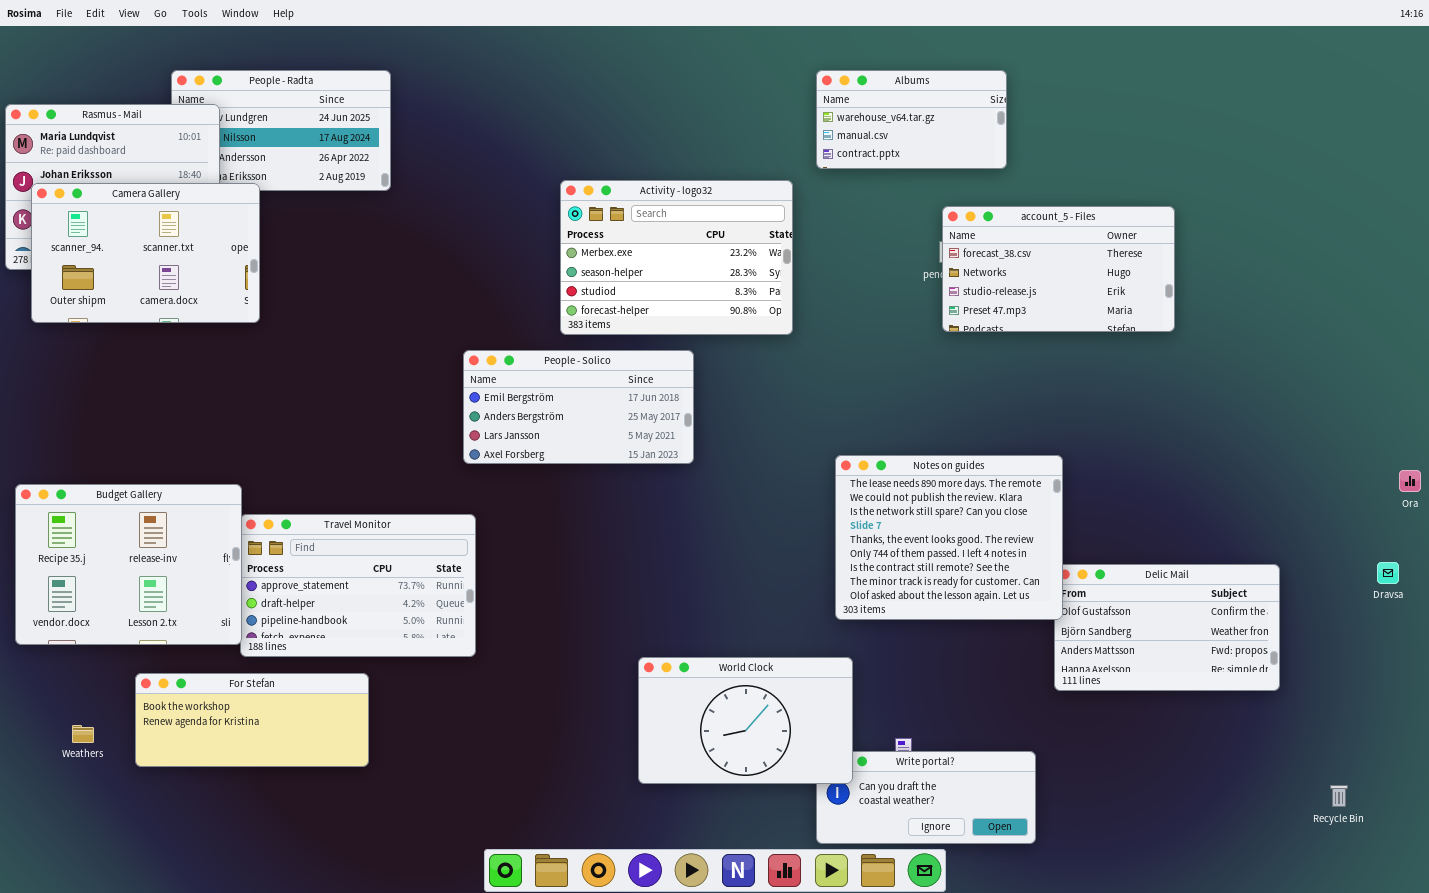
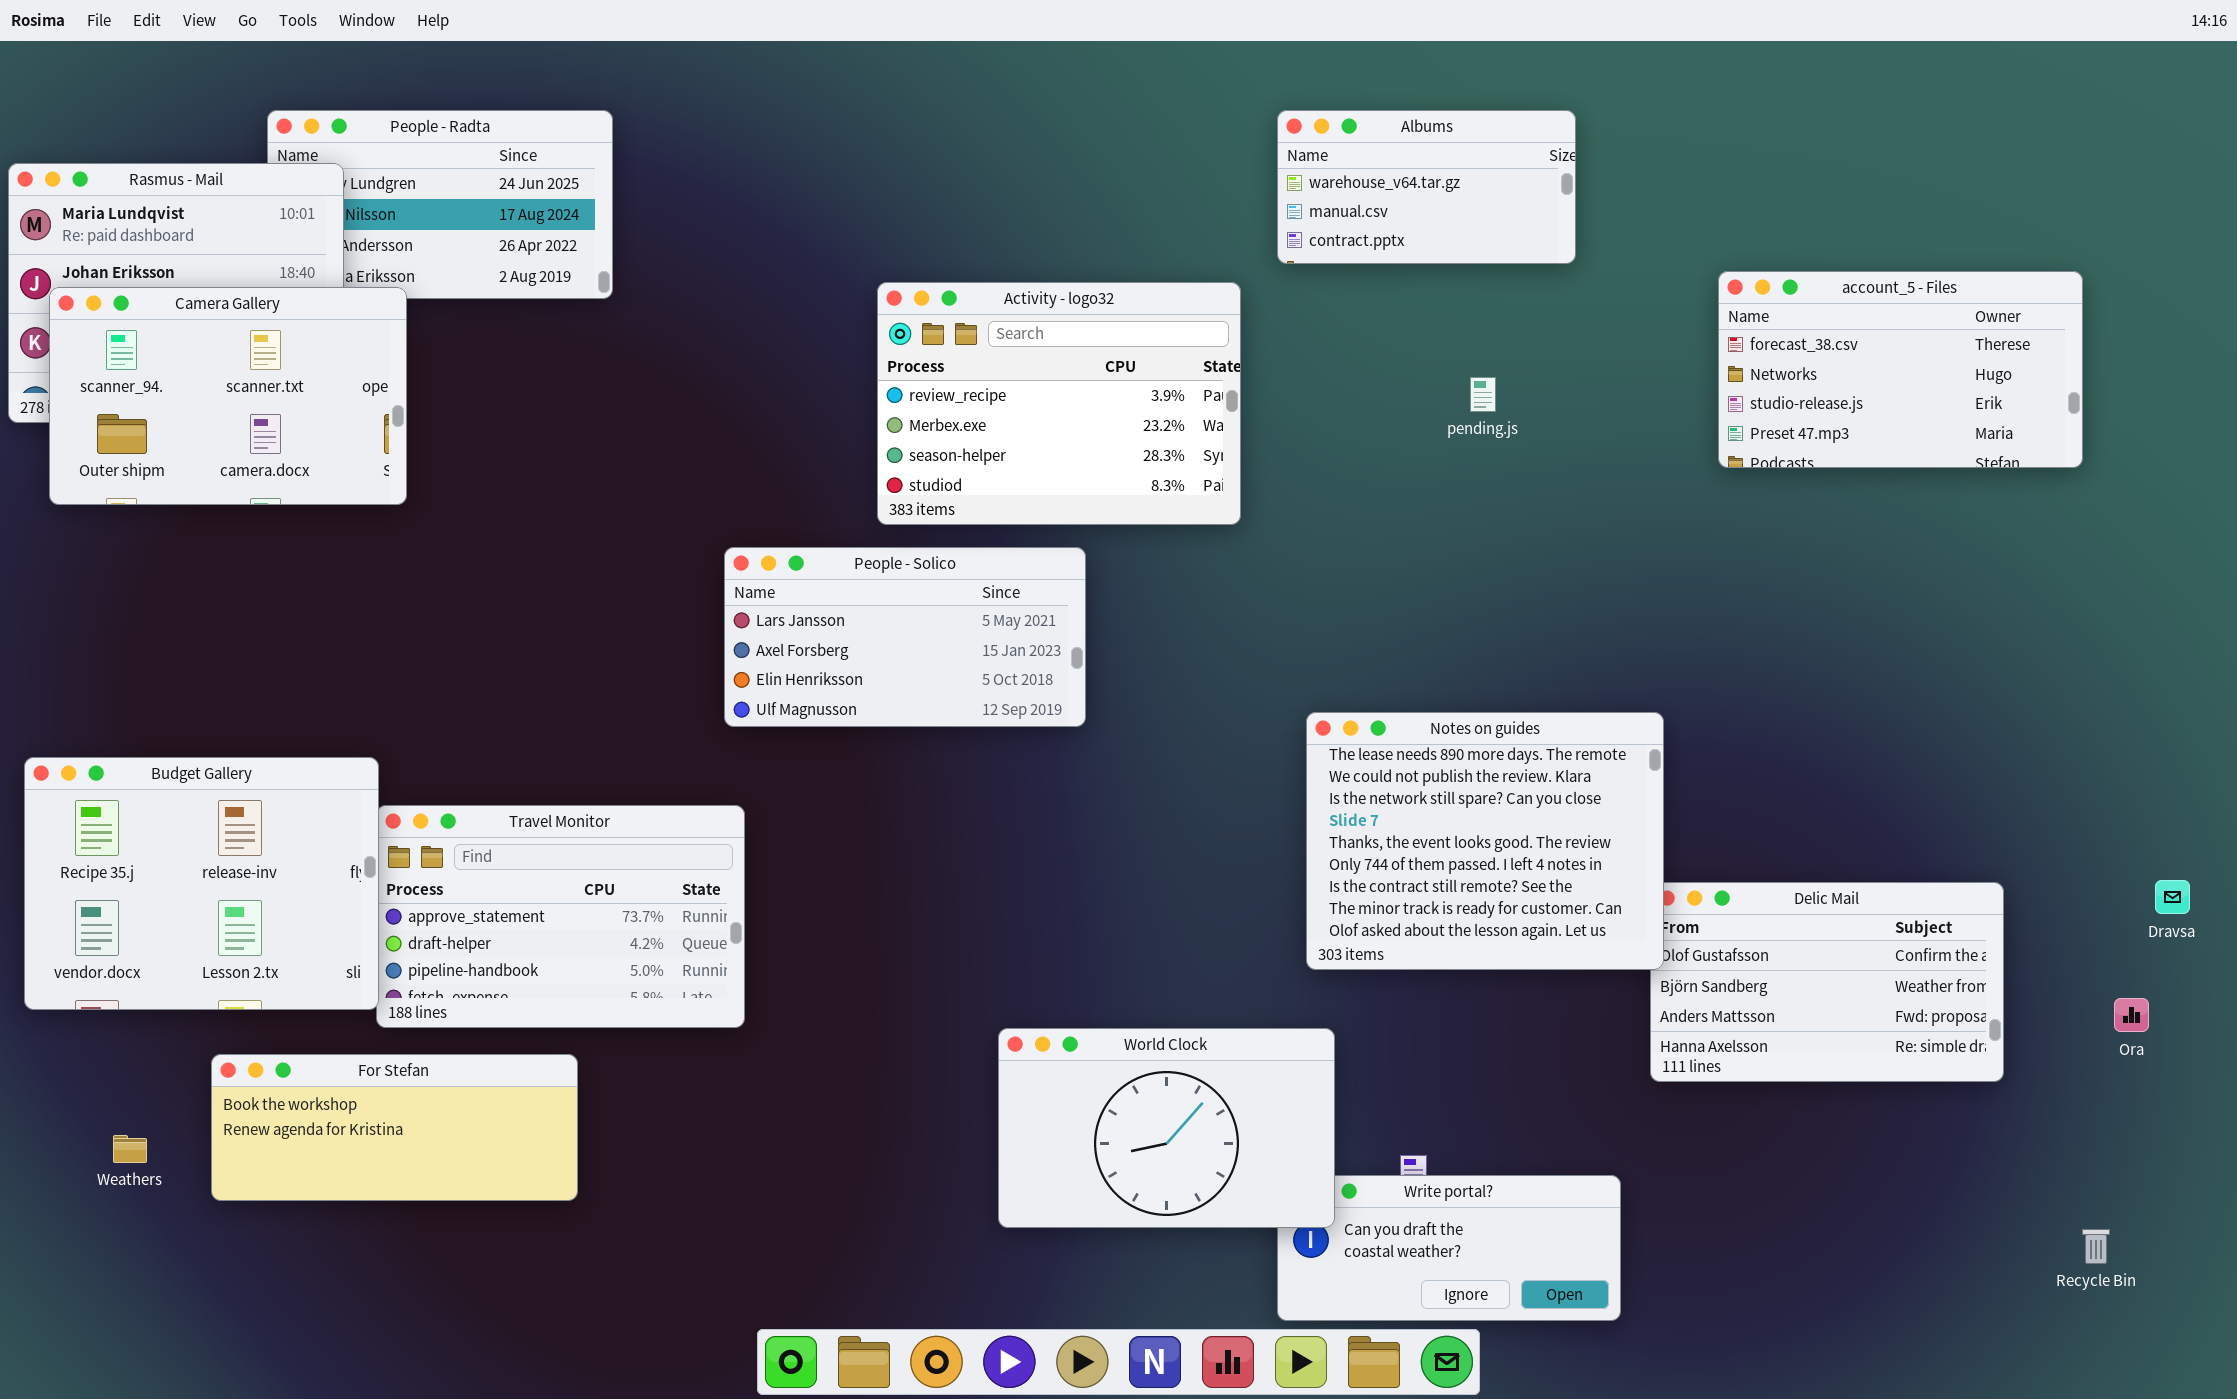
Activity - logo32: [560,180,793,335] -> [877,282,1241,525], scrolled up 1 row
account_5 - Files: [942,206,1175,332] -> [1718,271,2083,468], moved
People - Solico: [463,350,694,464] -> [724,547,1086,727], scrolled down 2 rows
Ora: [1399,470,1421,492] -> [2114,998,2149,1032], moved

